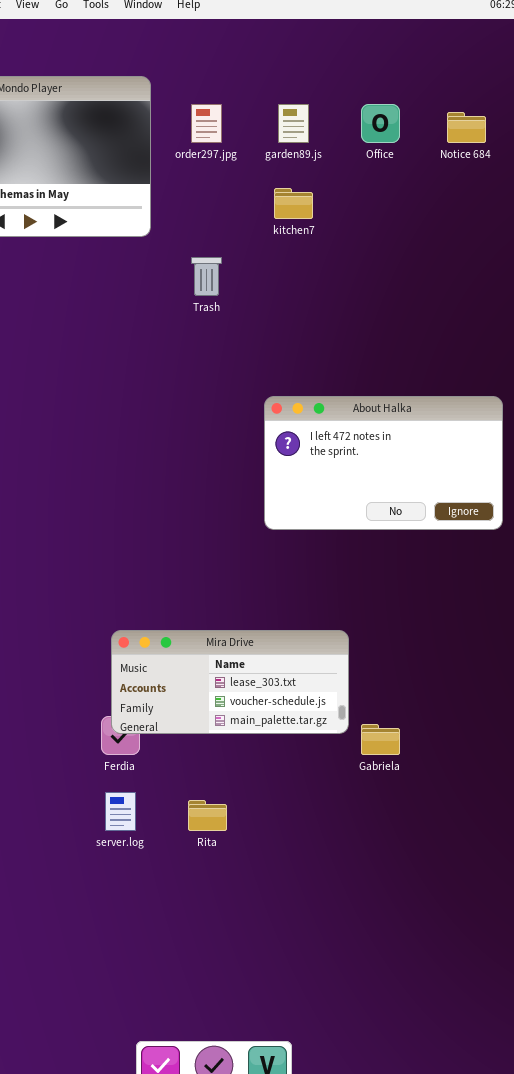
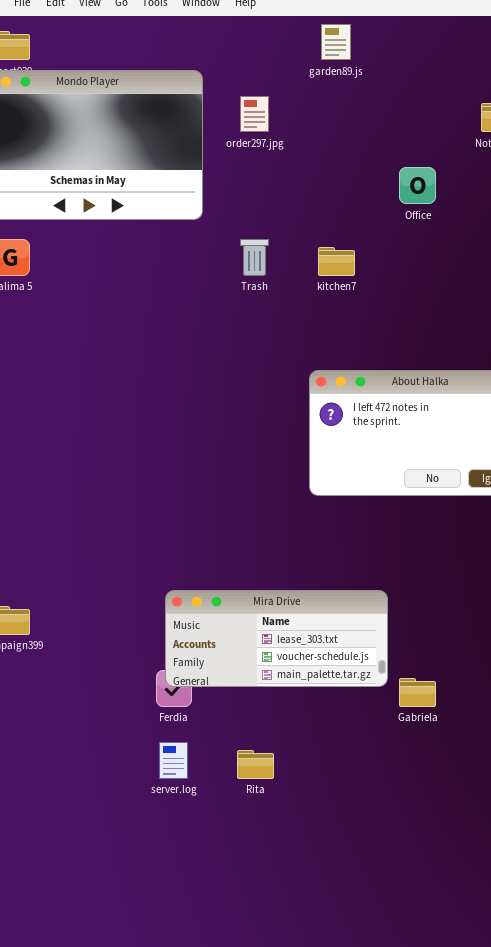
garden89.js: [278,104,309,143] -> [321,24,351,60], moved
Office: [361,104,400,143] -> [399,167,436,204], moved
kitchen7: [274,188,313,219] -> [318,247,355,276], moved

